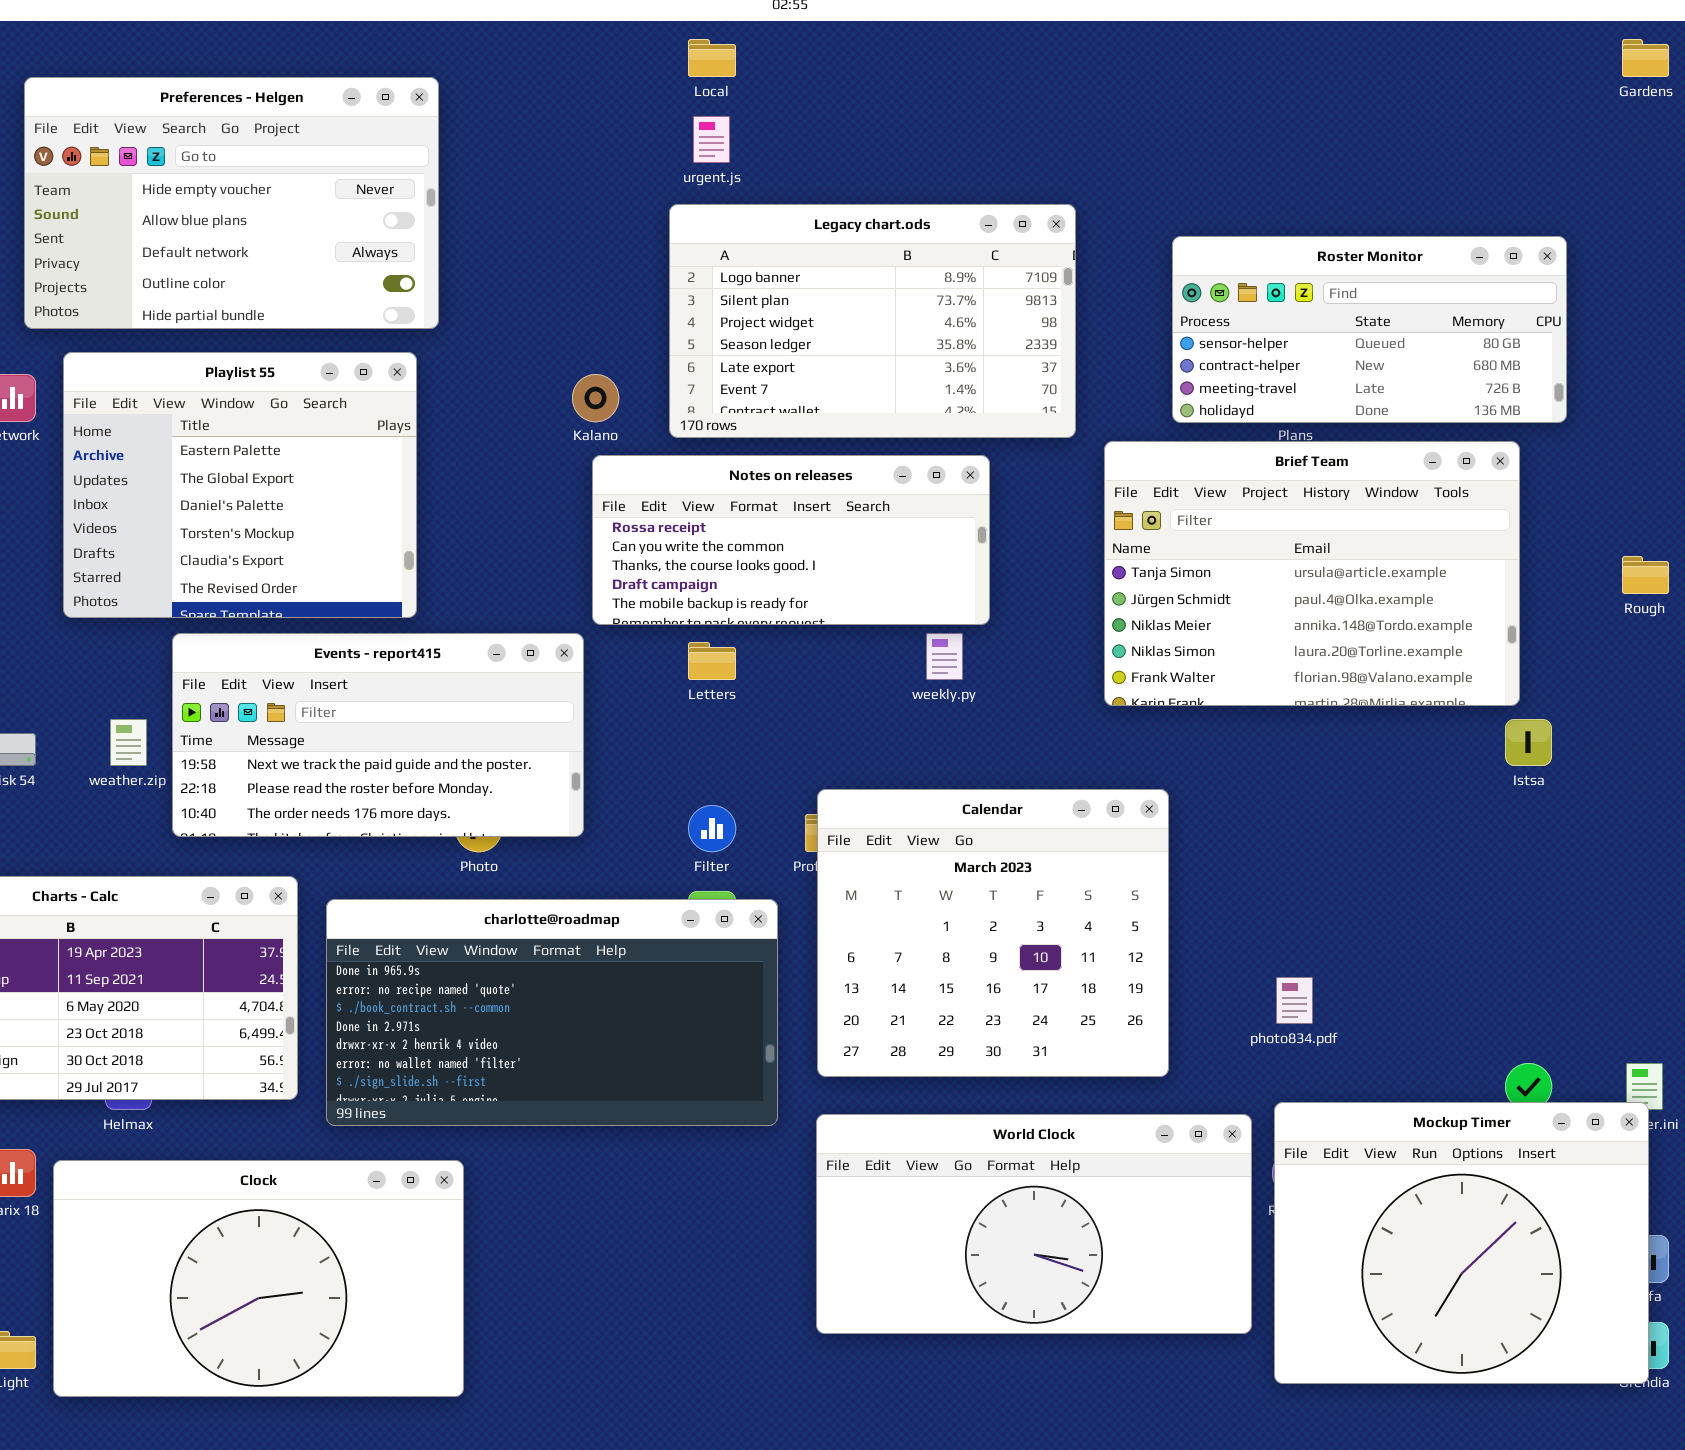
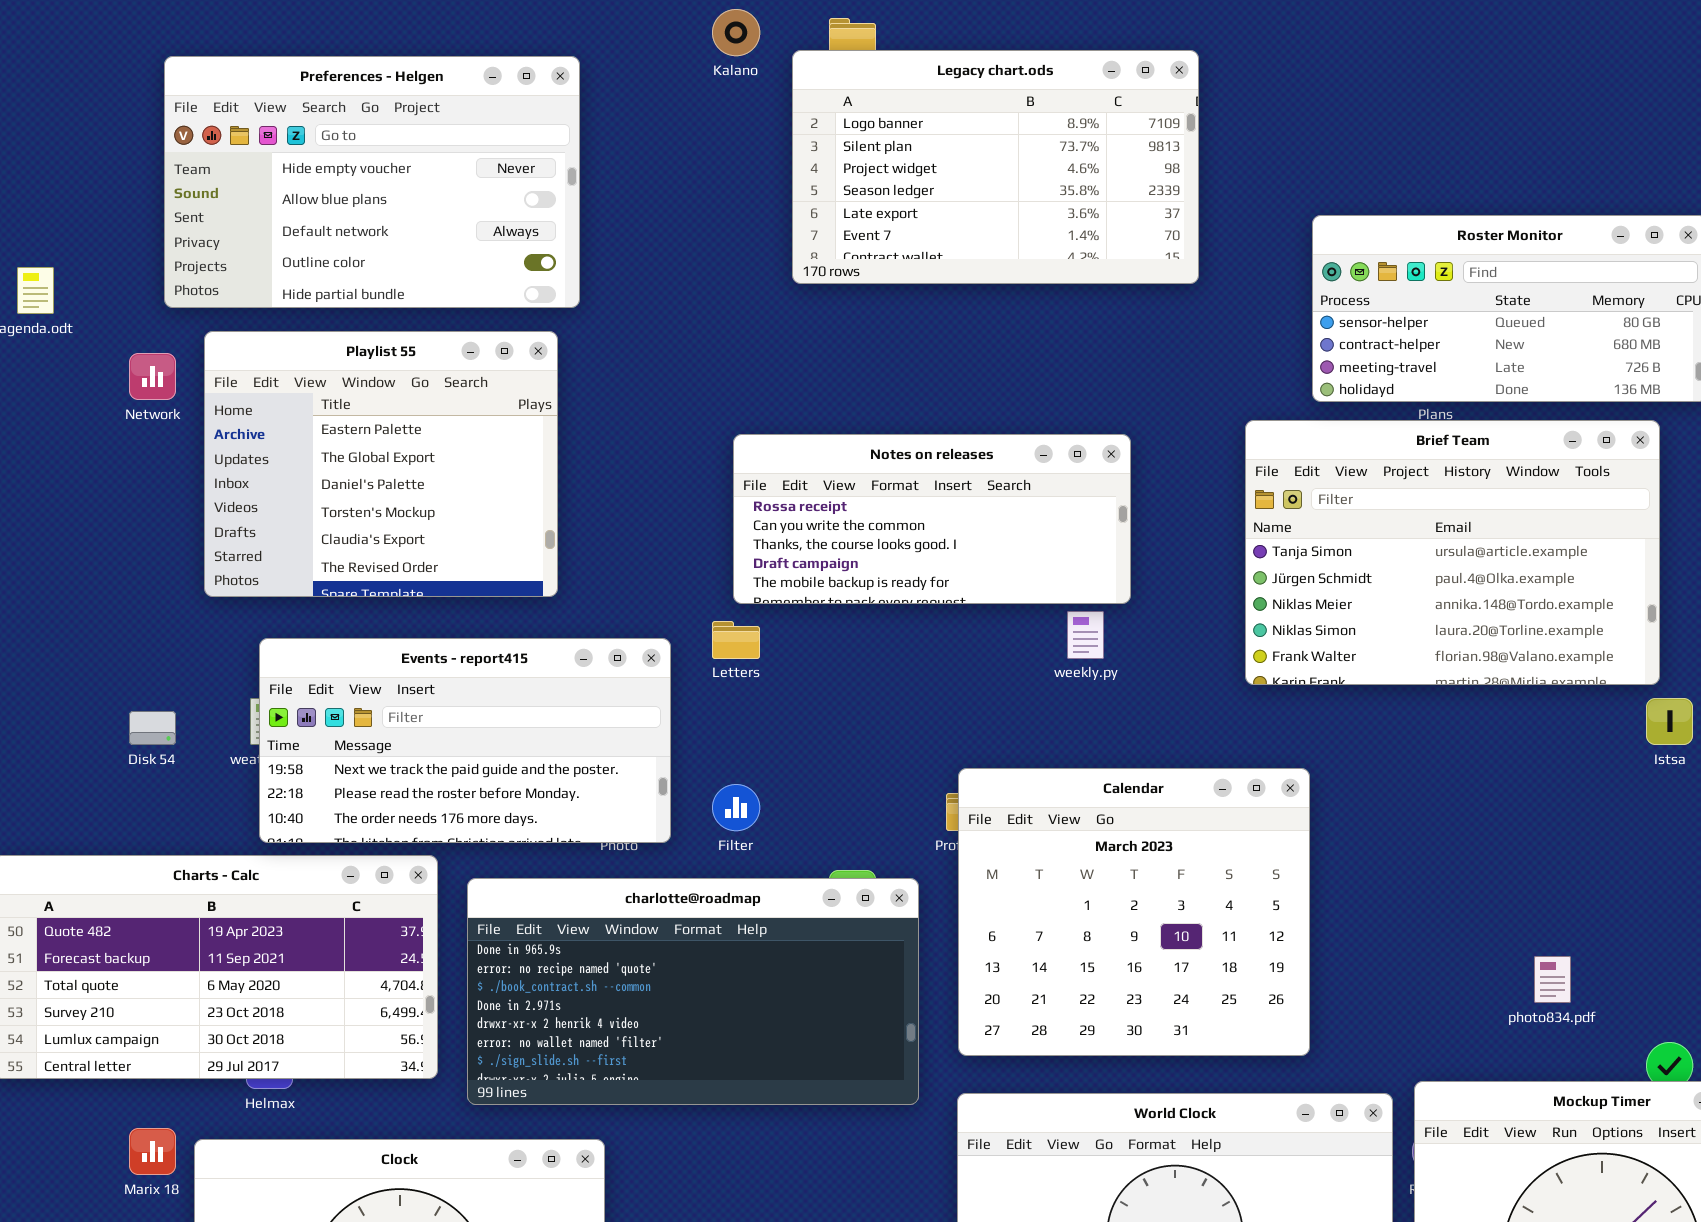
Legacy chart.ods: [669,204,1076,438] -> [792,50,1199,284], moved
Kalano: [572,374,619,422] -> [712,9,760,56], moved
Events - report415: [172,633,584,837] -> [259,638,671,843], moved
Letters: [688,642,736,680] -> [712,621,760,659], moved
Filter: [688,805,736,852] -> [712,784,760,831], moved
photo834.pdf: [1276,977,1313,1024] -> [1534,956,1571,1003], moved

